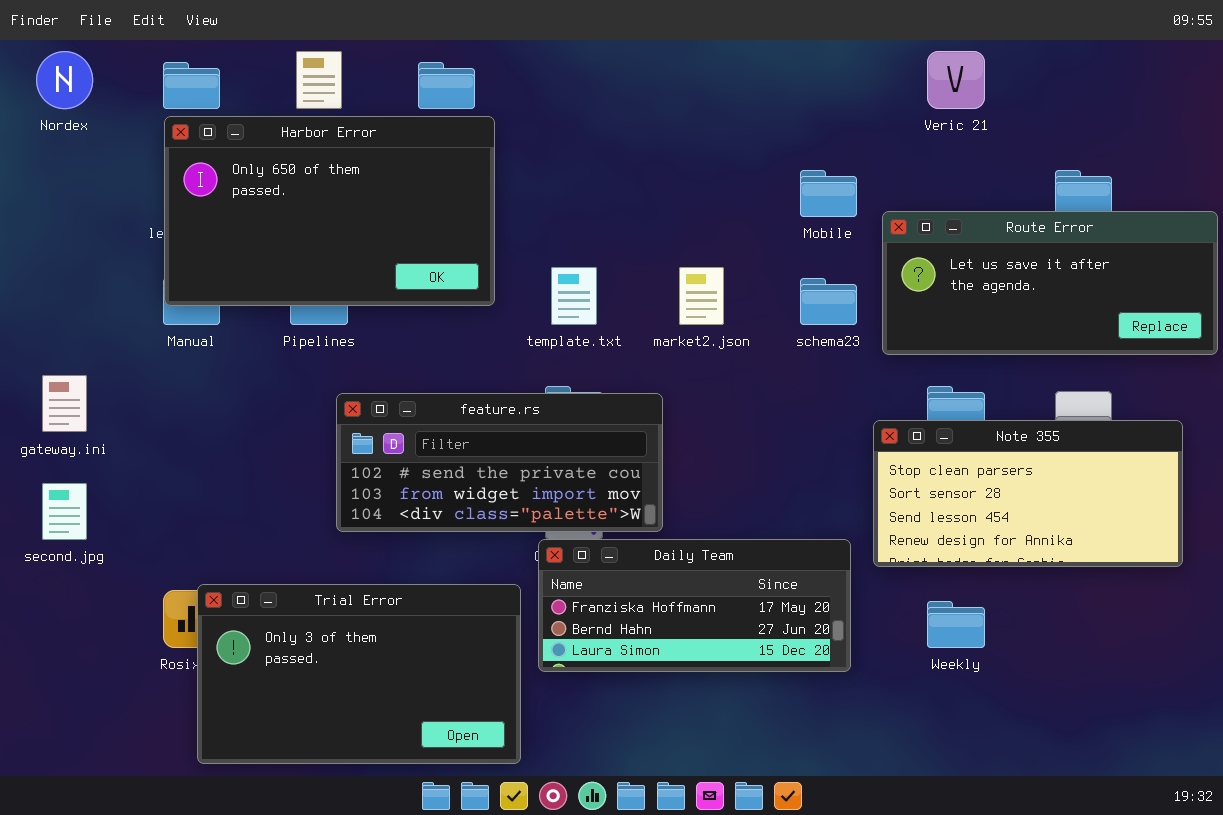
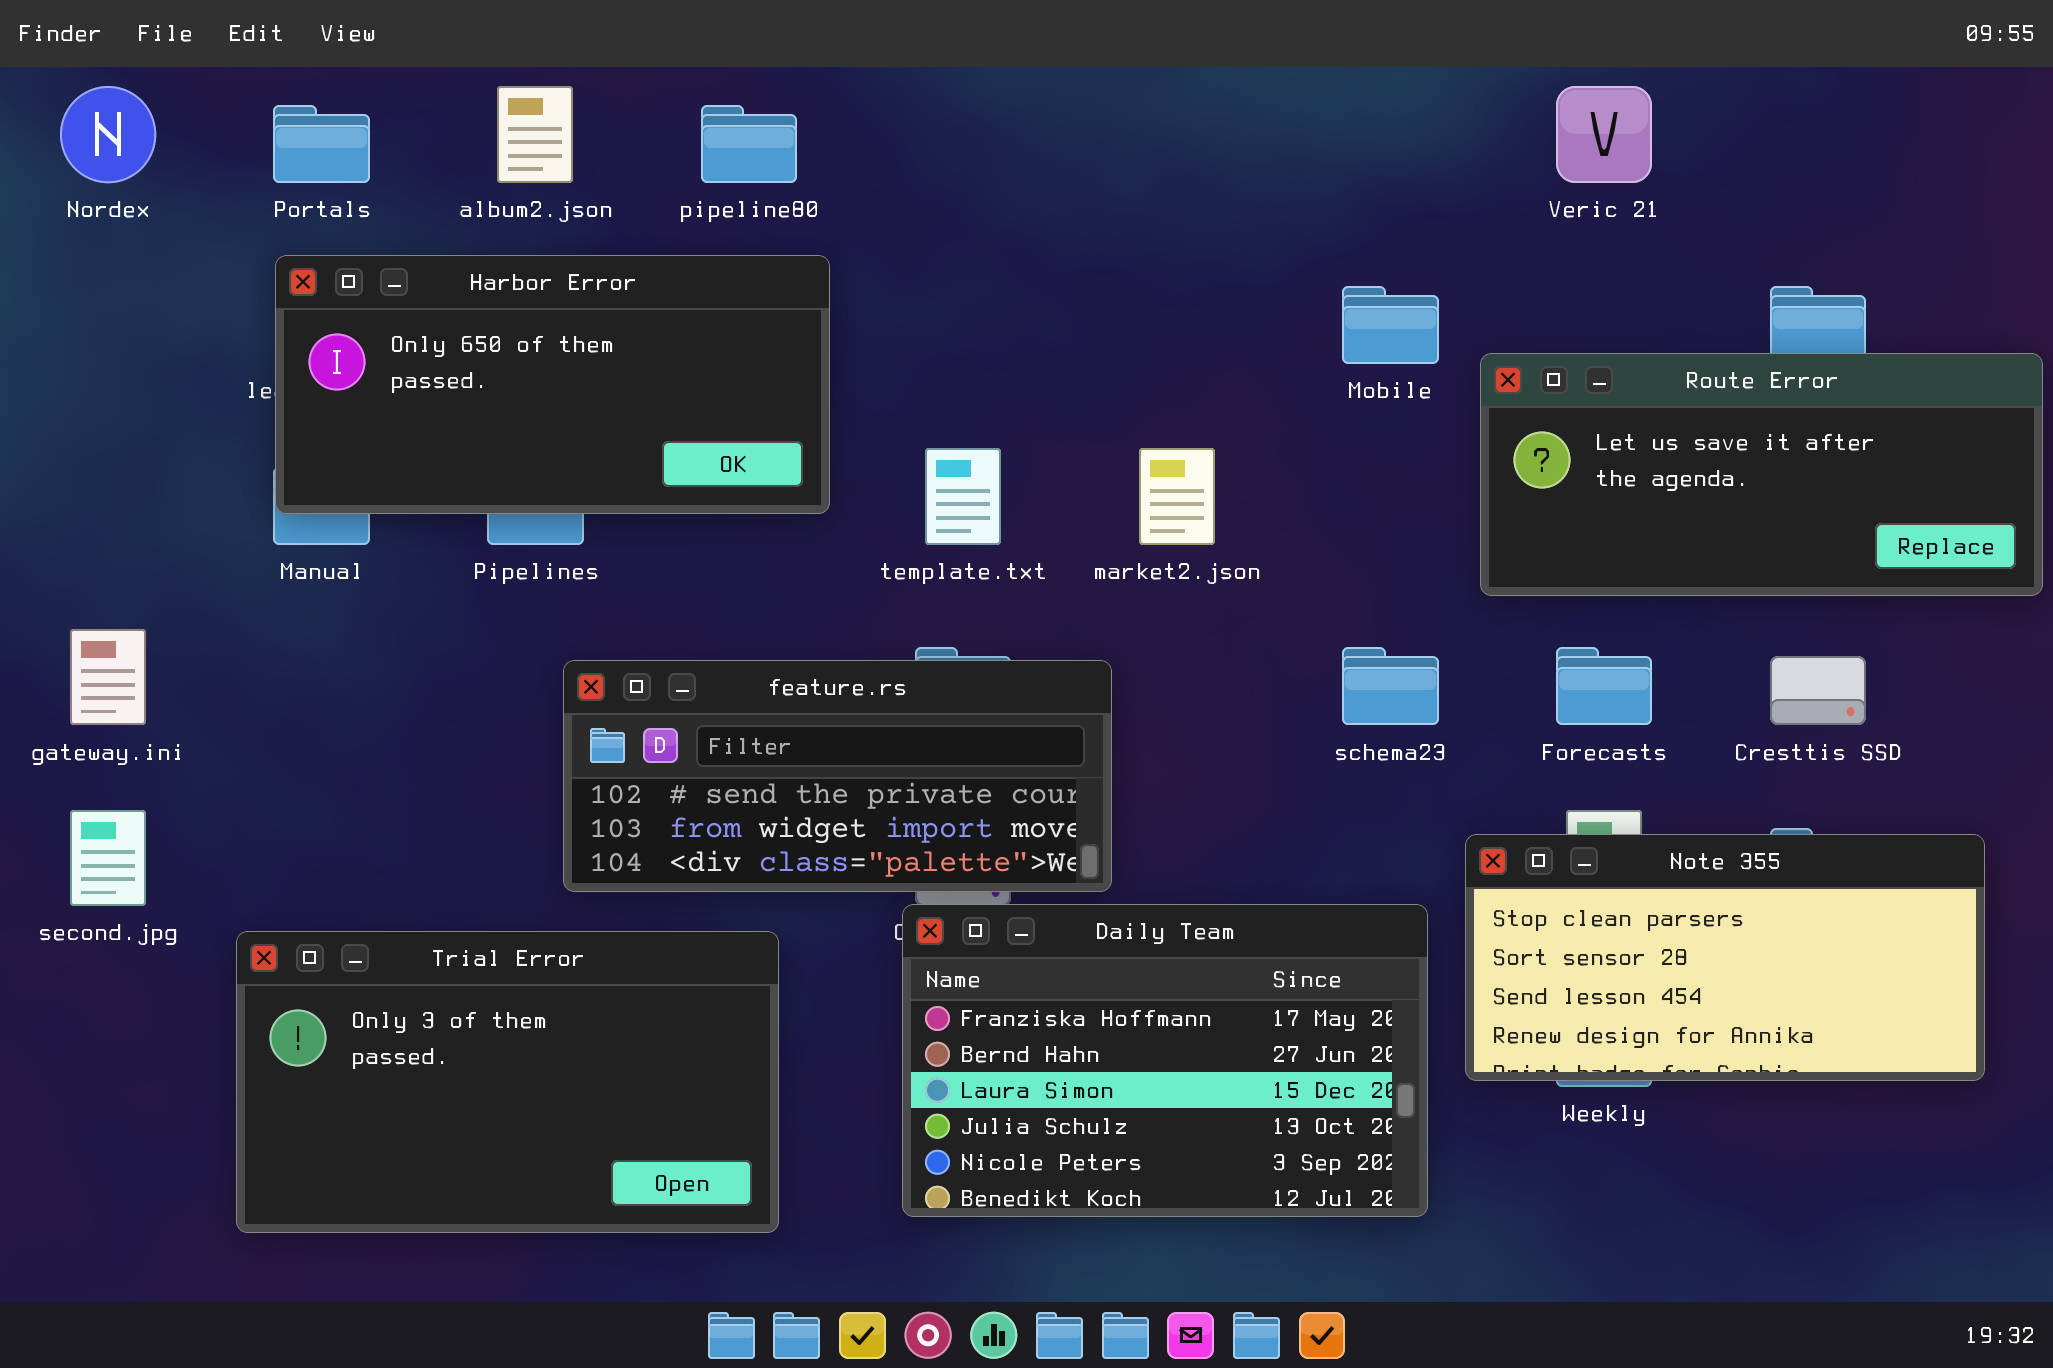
Harbor Error: [164,116,495,306] -> [275,255,830,514], resized
schema23: [800,278,857,325] -> [1342,647,1439,725], moved
Note 355: [873,420,1183,567] -> [1465,834,1985,1081], moved
Daily Team: [538,539,851,672] -> [902,904,1428,1217], resized
Trial Error: [197,584,521,764] -> [236,931,779,1233], moved

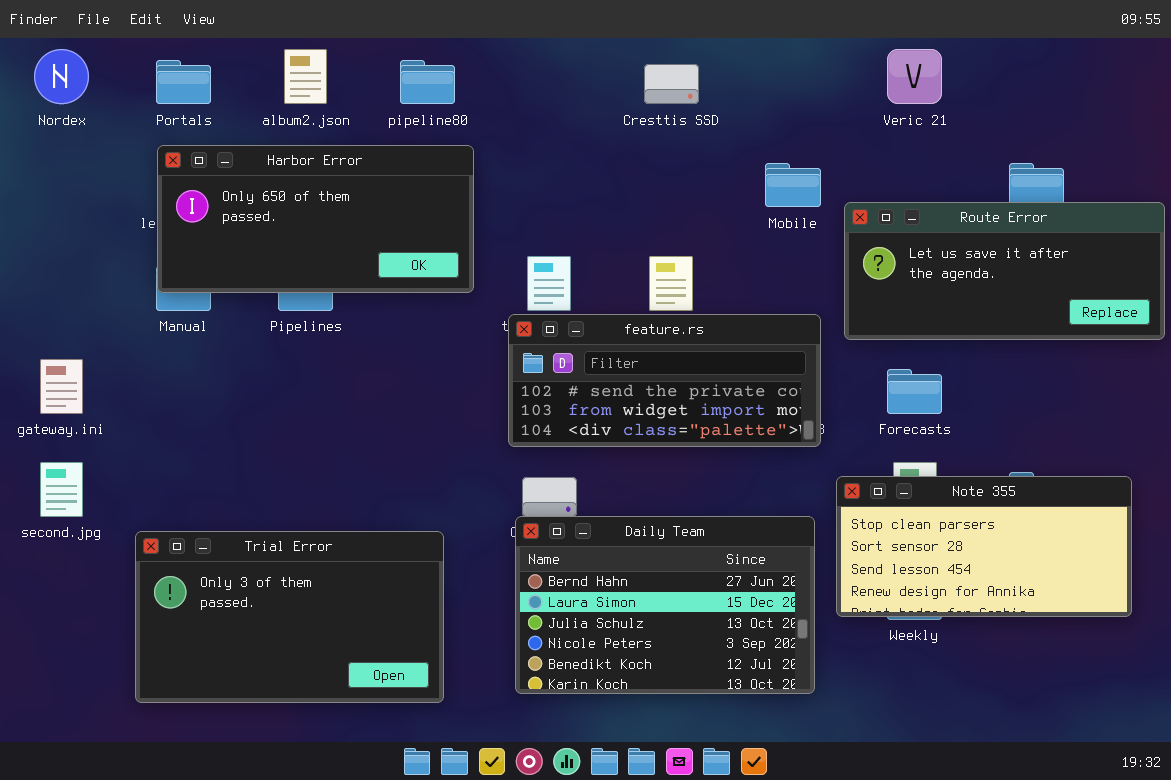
Cresttis SSD: [1770,656,1866,725] -> [644,64,699,104], moved
feature.rs: [563,660,1112,892] -> [508,314,821,447], moved
Daily Team: [902,904,1428,1217] -> [515,516,815,694], scrolled down 1 row

